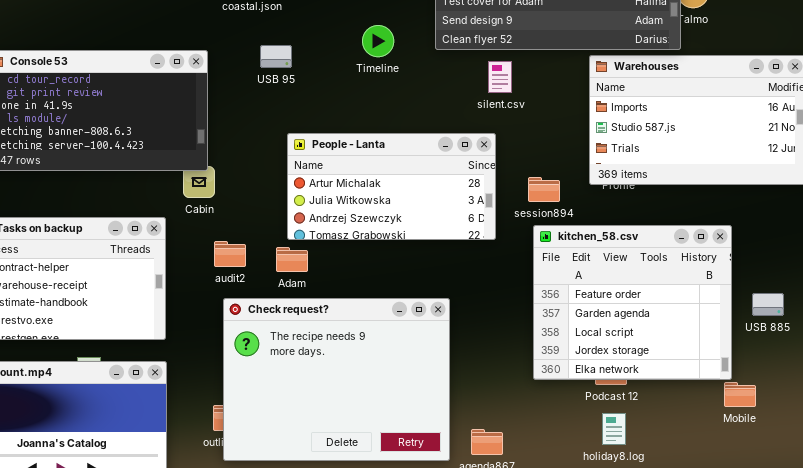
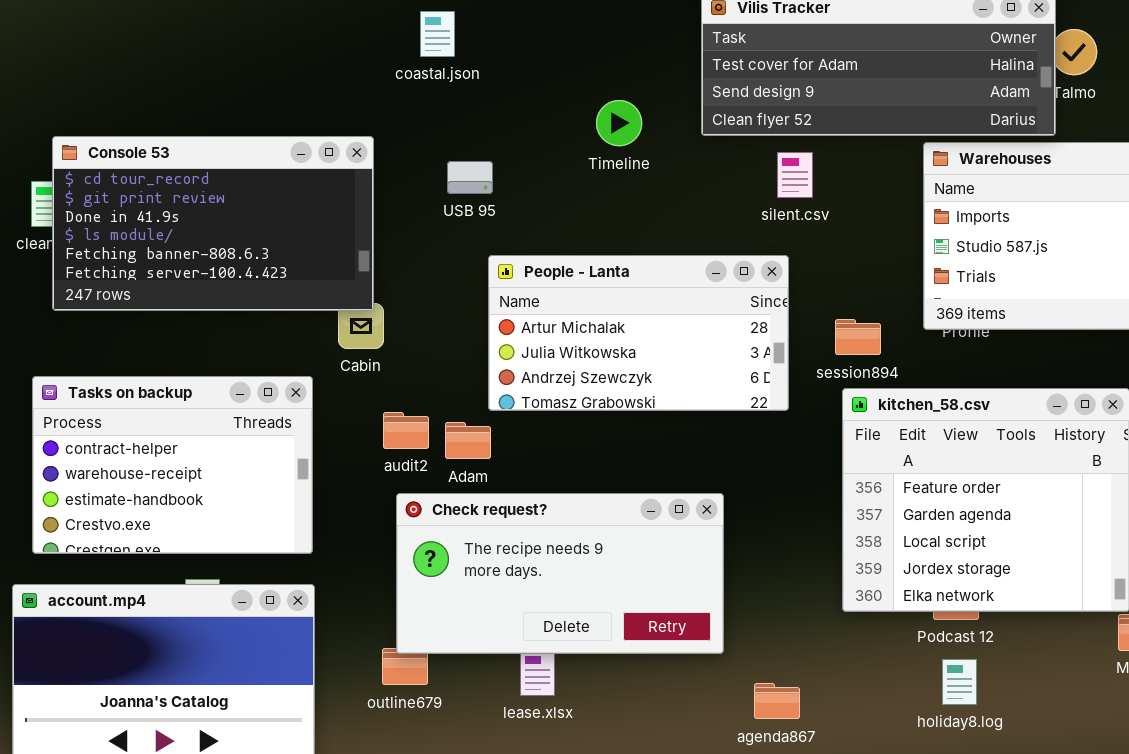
USB 95: [260,45,292,68] -> [447,161,493,194], moved
Adam: [276,247,308,272] -> [445,422,491,459], moved
Check request?: [223,298,450,461] -> [396,493,724,654], resized

